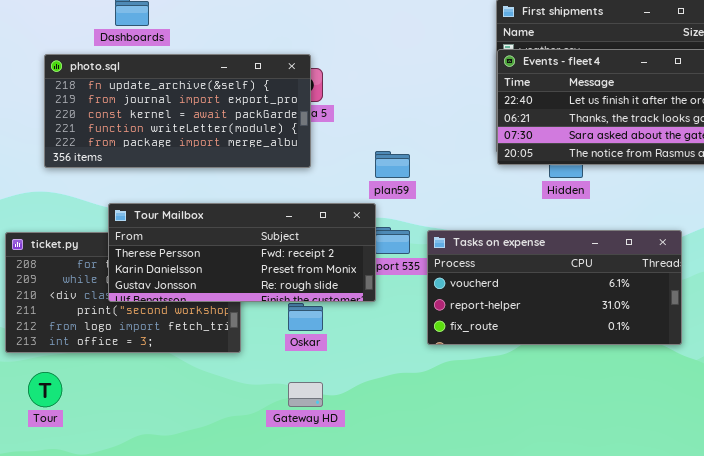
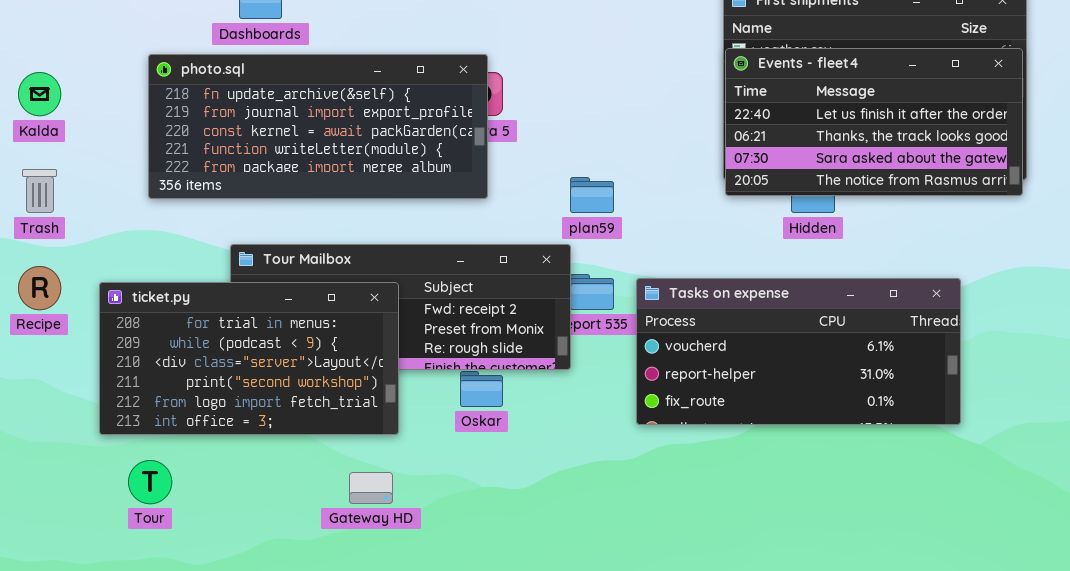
ticket.py: [5,232,241,353] -> [99,282,399,435], raised
Gateway HD: [288,382,323,407] -> [349,472,393,504], moved

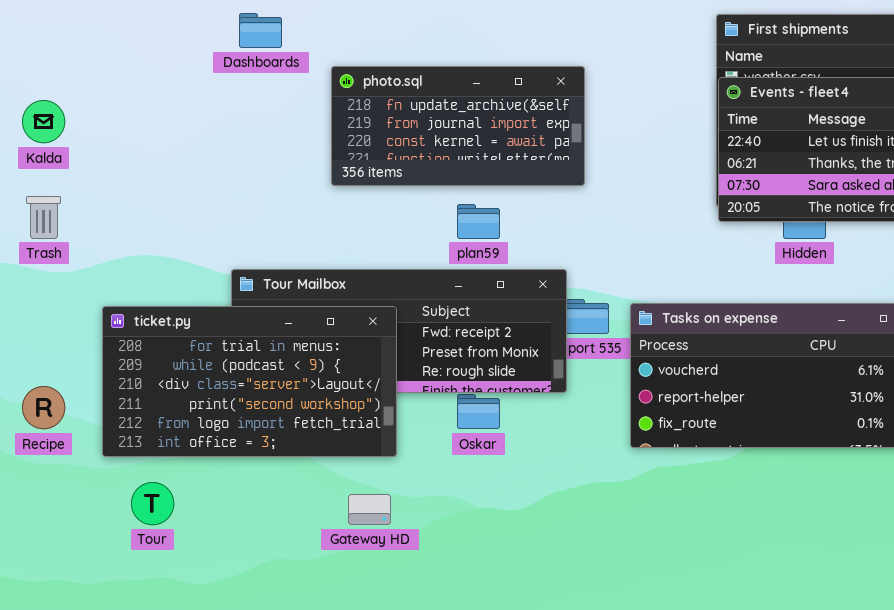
photo.sql: [148,54,488,199] -> [331,66,585,186], moved, resized
plan59: [570,177,614,213] -> [457,204,500,239], moved
Recipe: [18,266,61,310] -> [22,386,65,429], moved

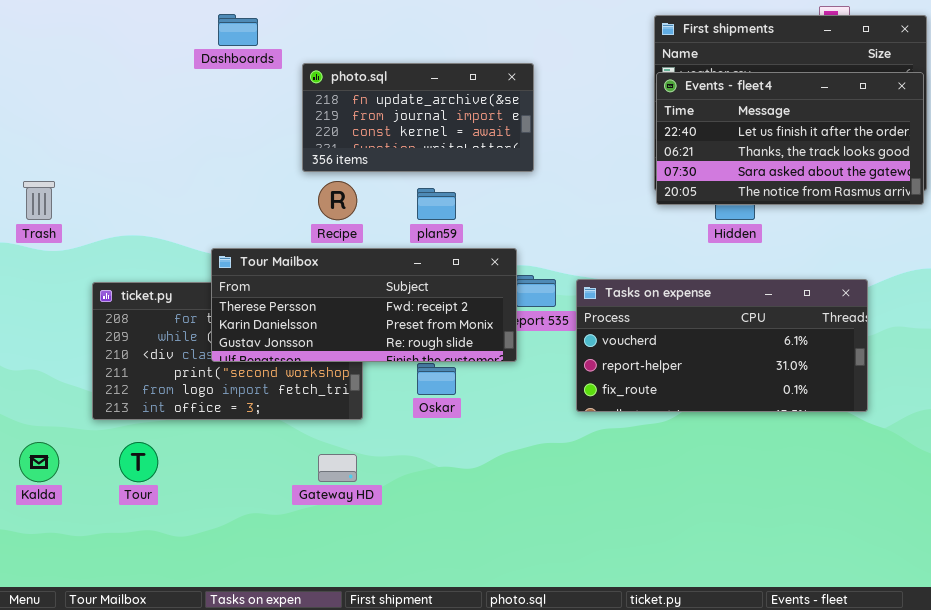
Kalda: [22,100,65,143] -> [19,442,59,482], moved
Tour Mailbox: [231,269,567,393] -> [211,248,517,362], raised
Recipe: [22,386,65,429] -> [318,181,357,220], moved

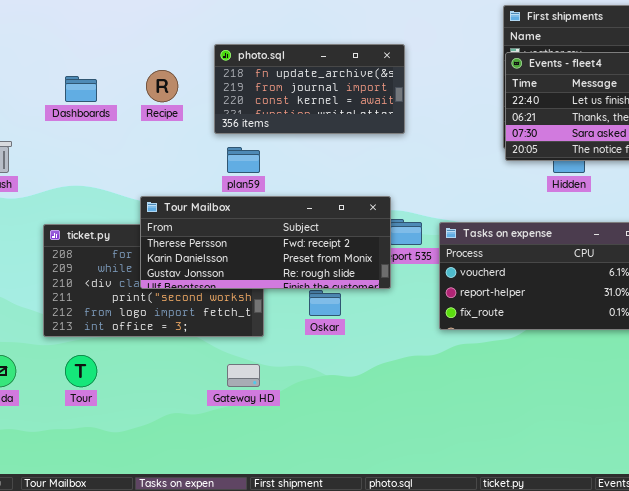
Dashboards: [218,14,258,46] -> [65,76,97,102], moved
Recipe: [318,181,357,220] -> [146,70,178,102], moved
plan59: [417,188,456,220] -> [227,147,260,173], moved

